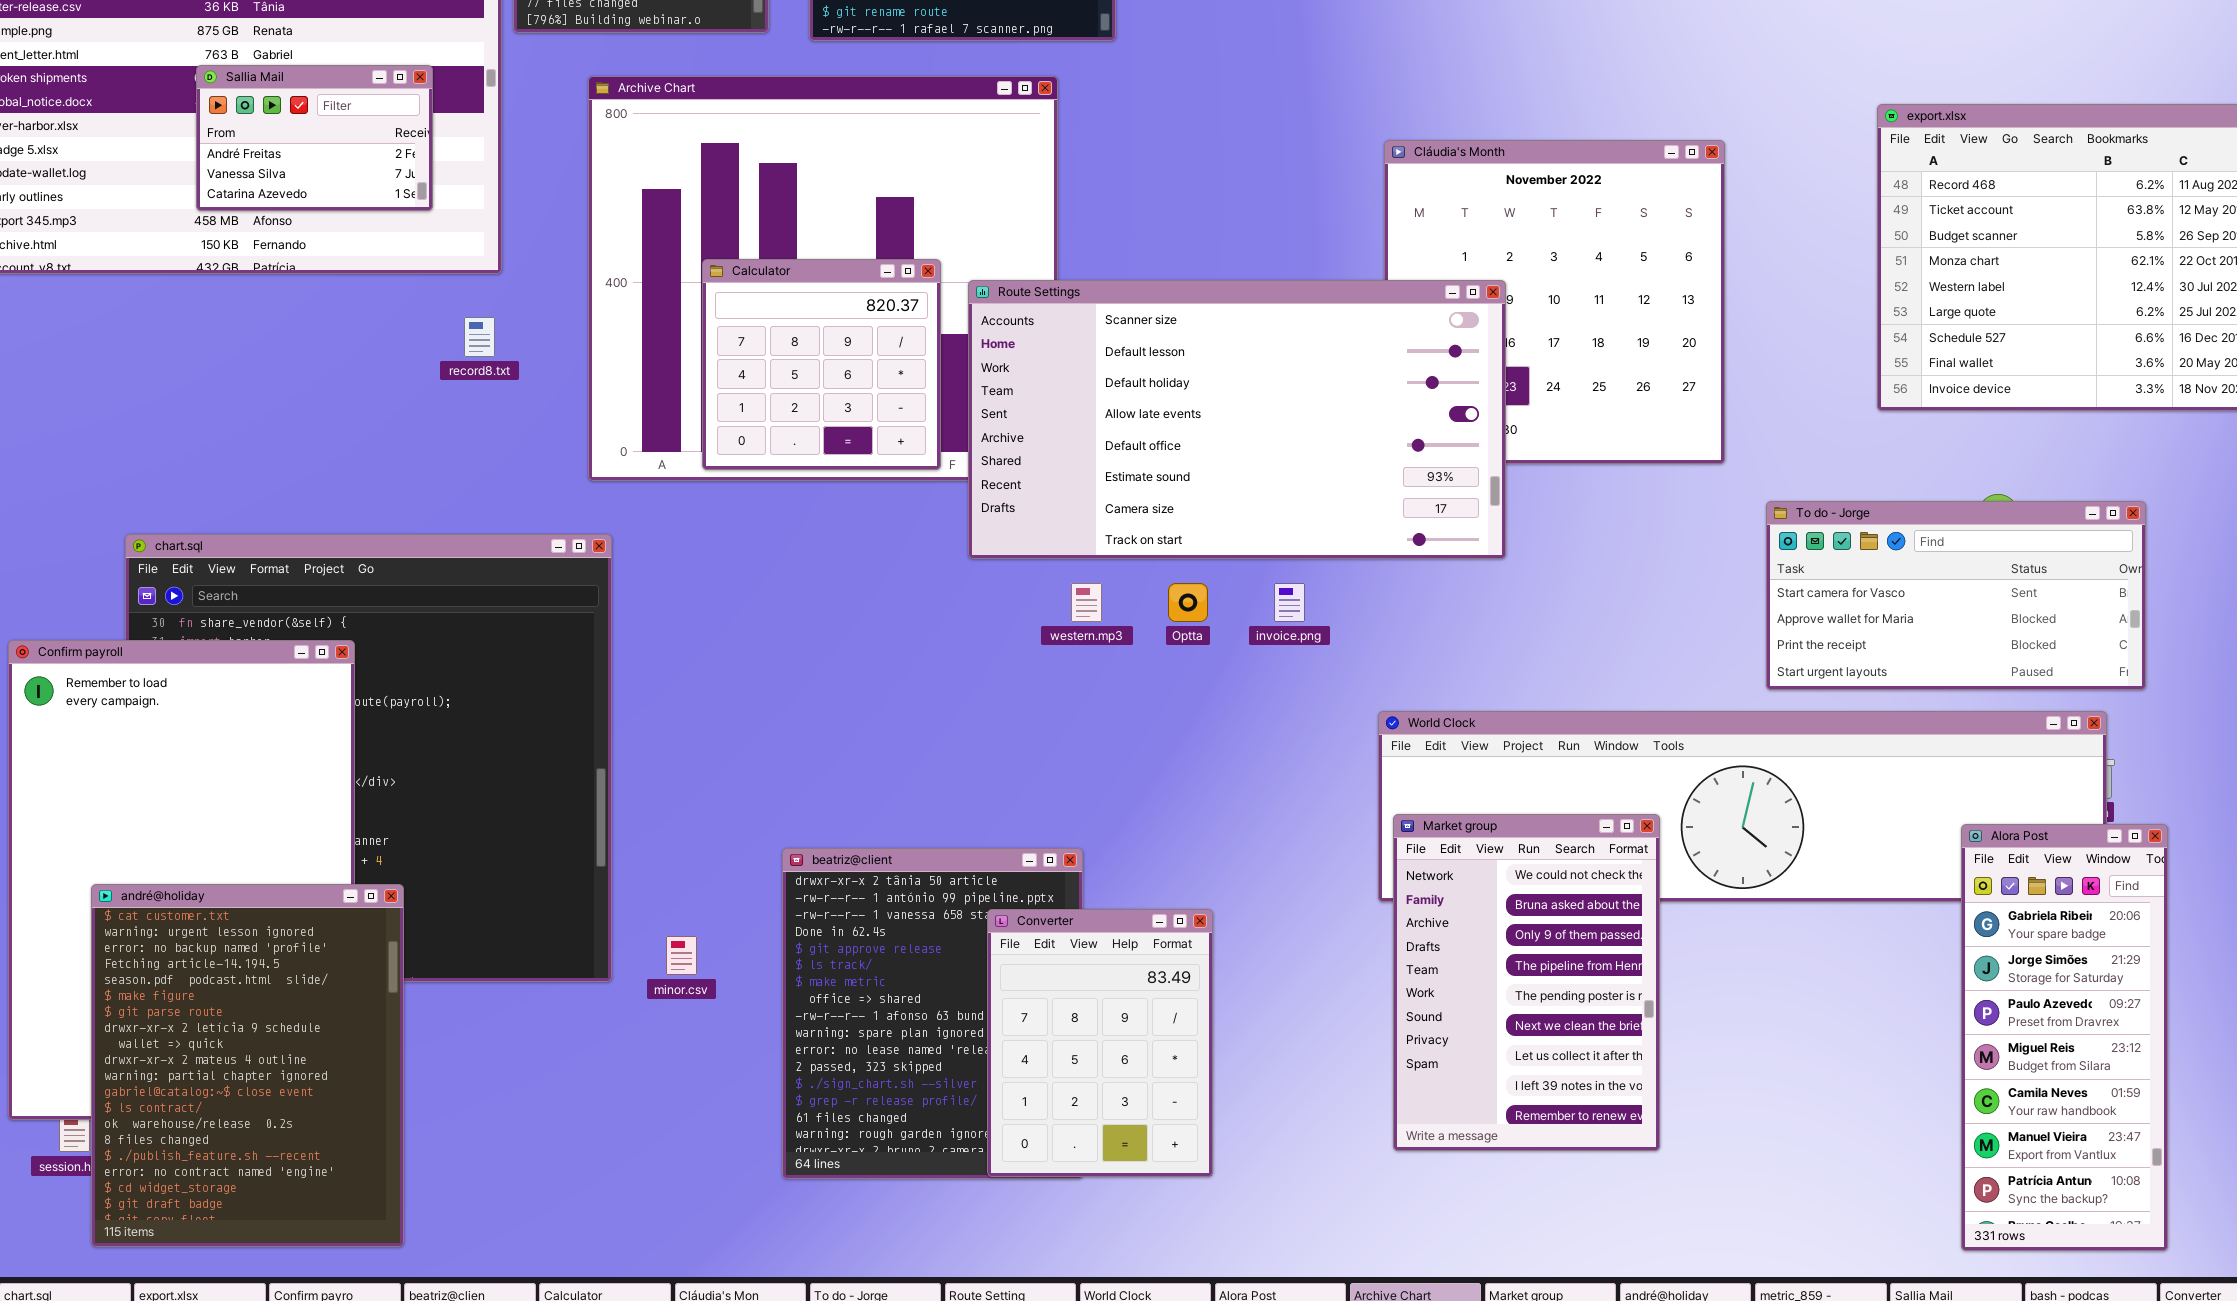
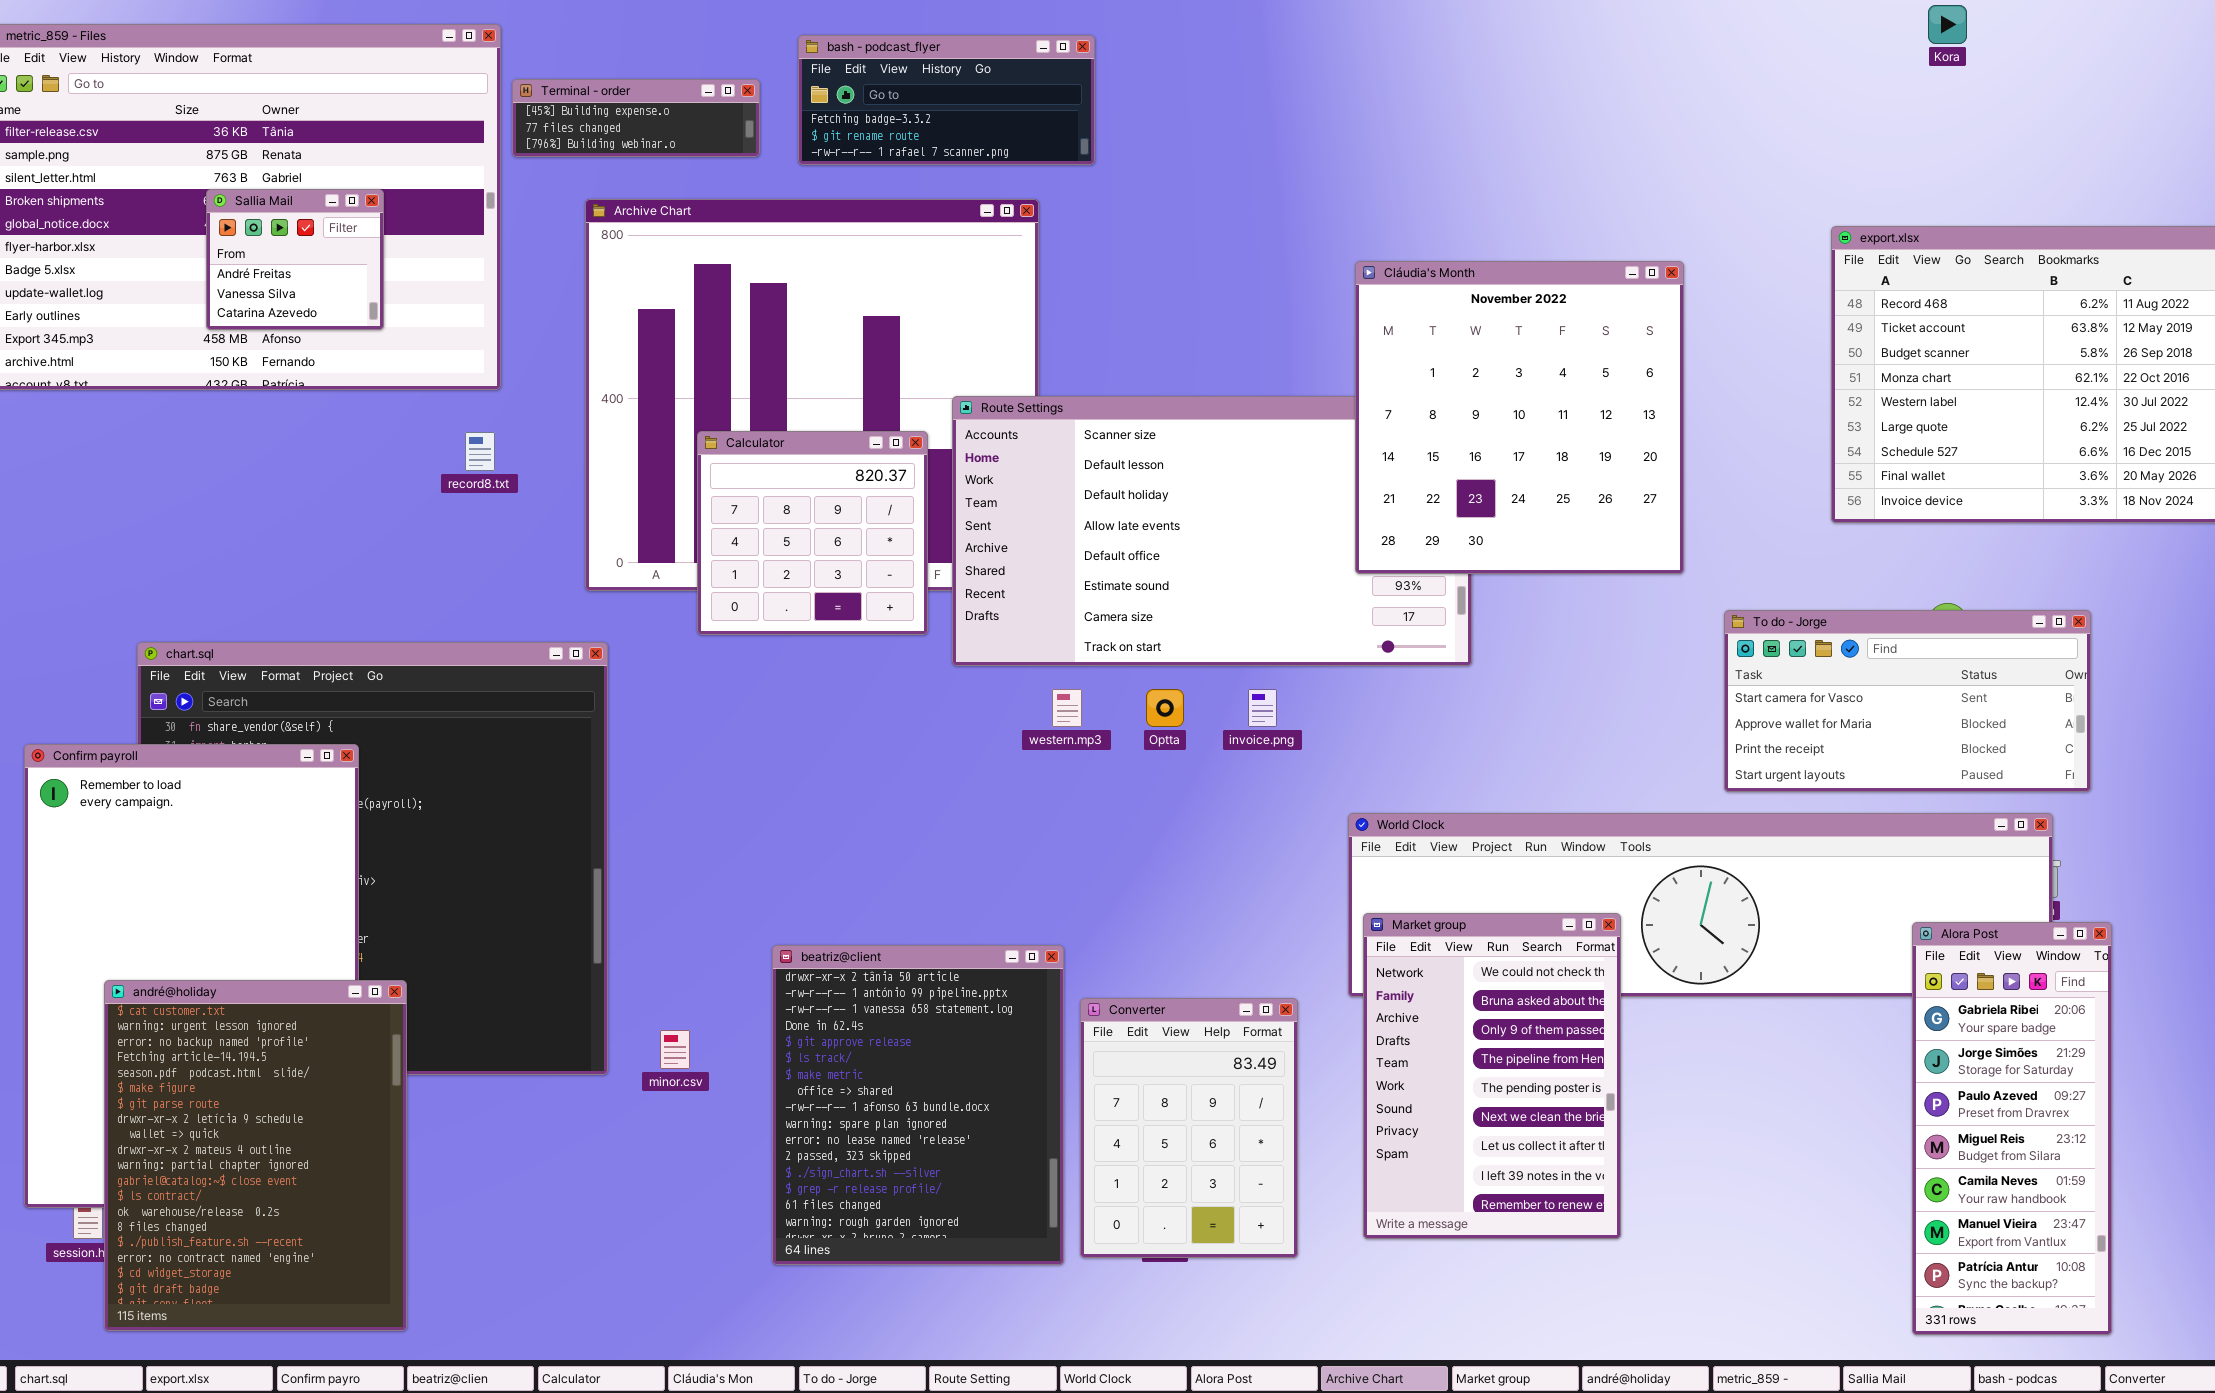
Sallia Mail: [196,65,433,211] -> [206,189,384,330], resized
Cláudia's Month: [1384,140,1725,464] -> [1355,261,1684,574], raised
Calculator: [702,259,941,470] -> [697,431,928,635], moved
Converter: [987,909,1213,1177] -> [1080,998,1298,1258], moved

